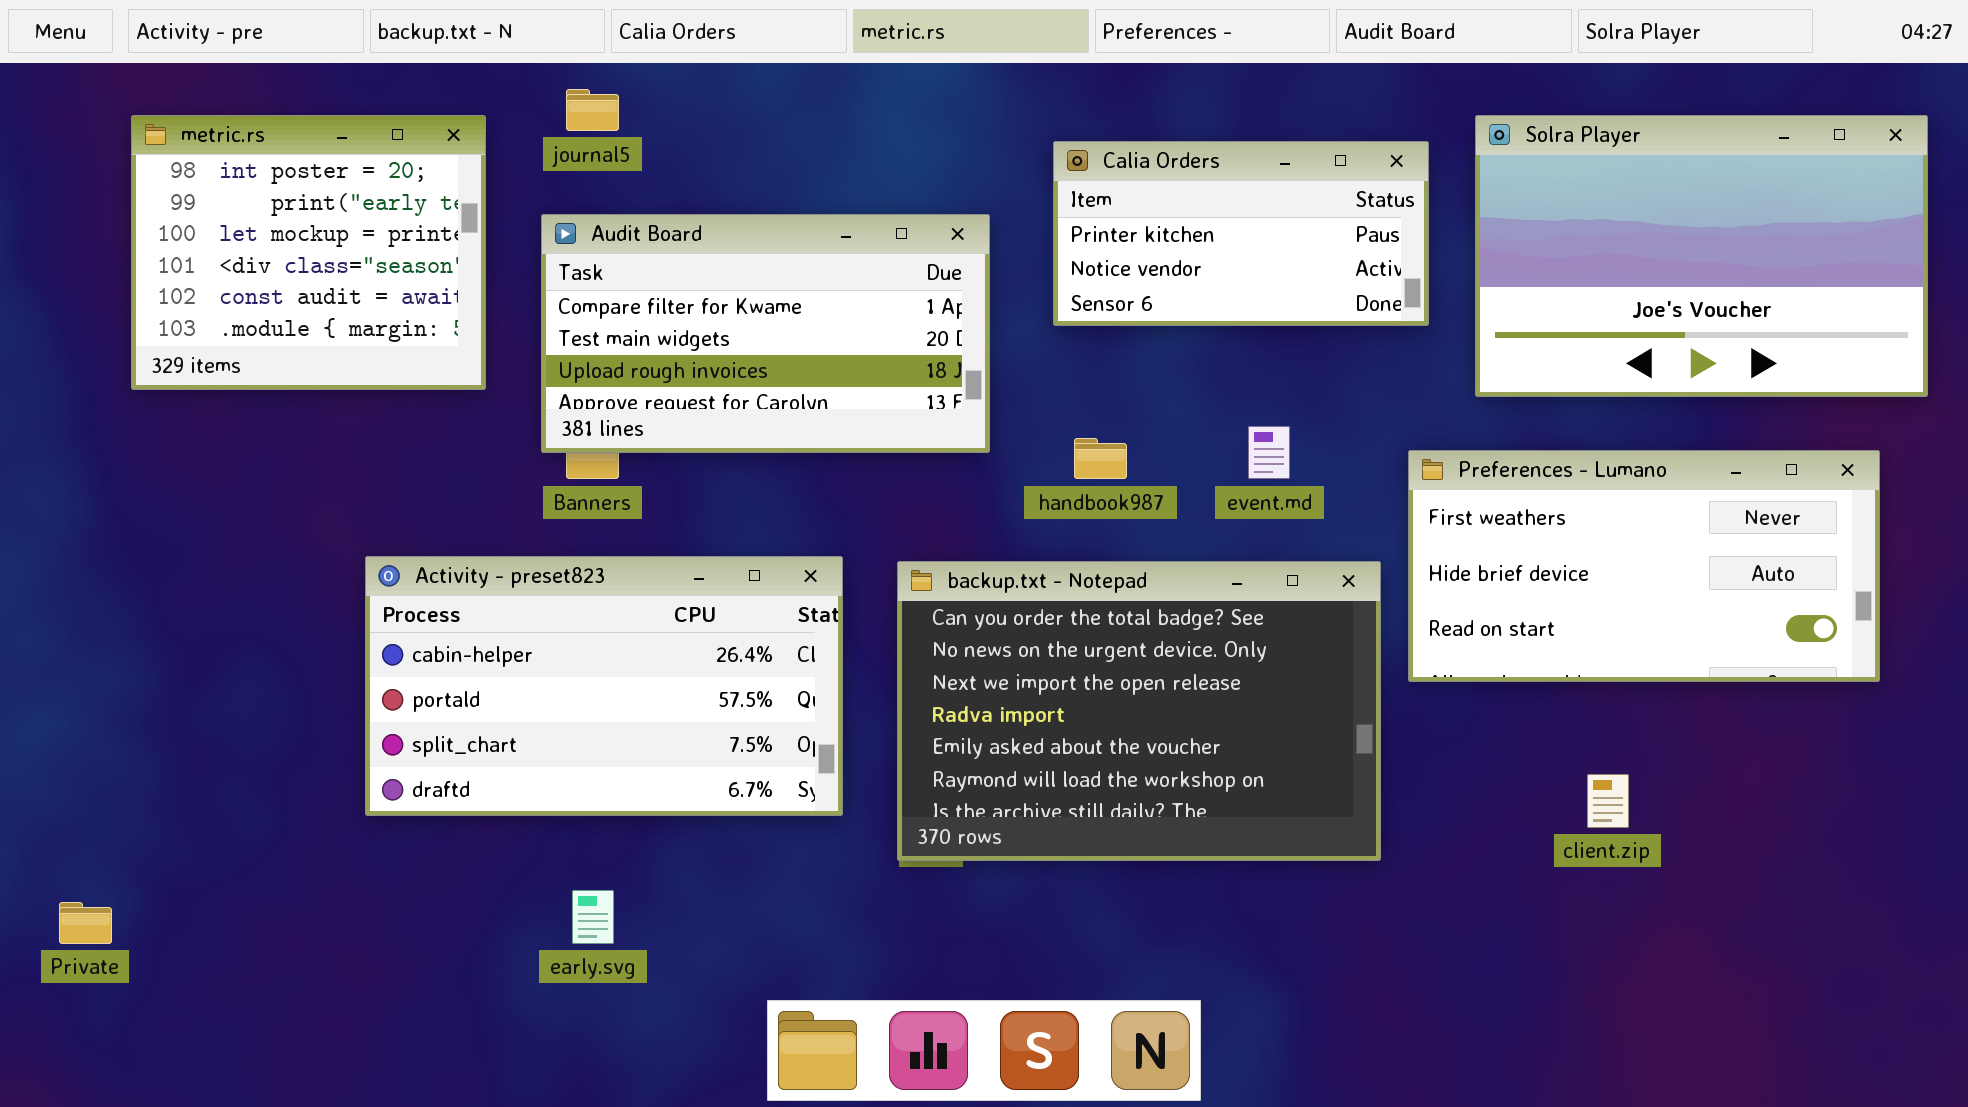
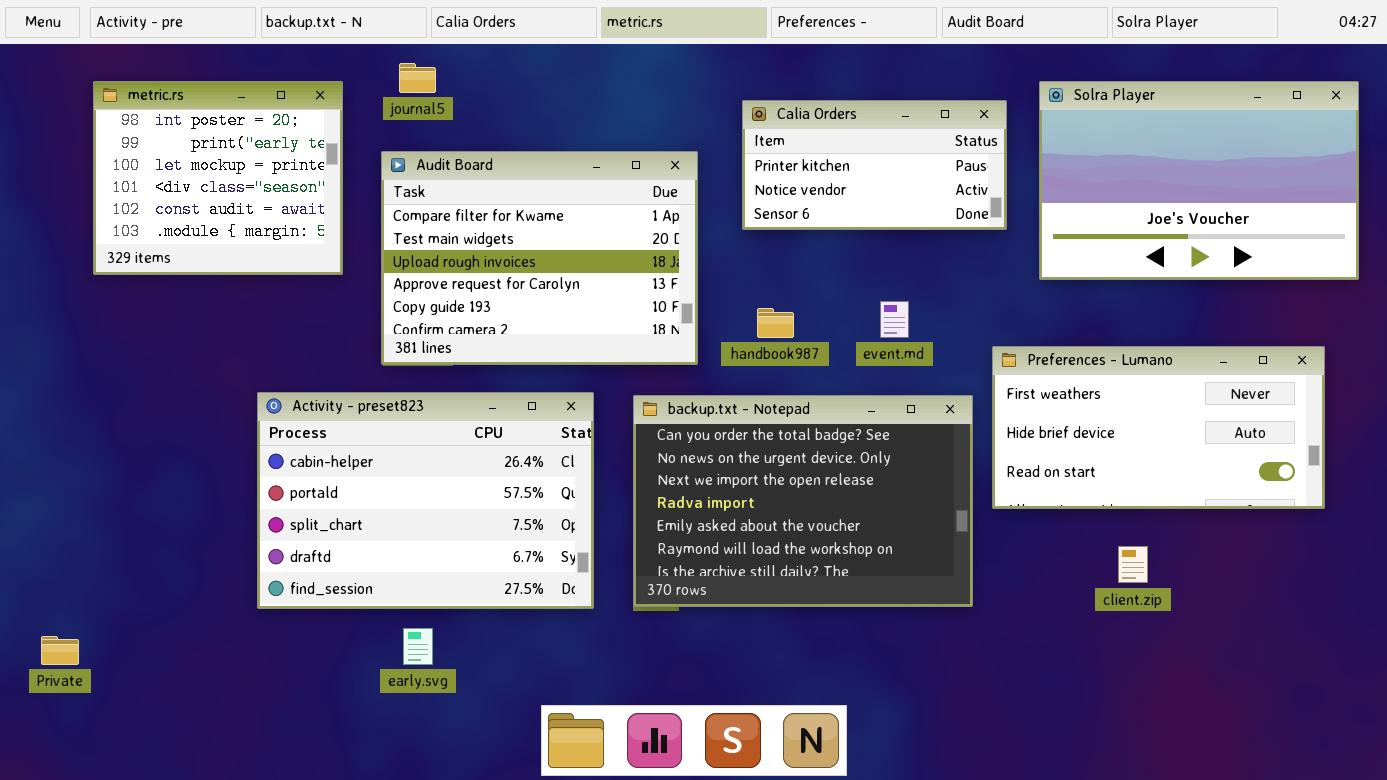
Audit Board: [541,214,990,453] -> [381,151,698,365], resized
Preferences - Lumano: [1408,450,1880,682] -> [992,346,1325,509], moved
Activity - preset823: [365,556,843,816] -> [257,392,594,609], resized

